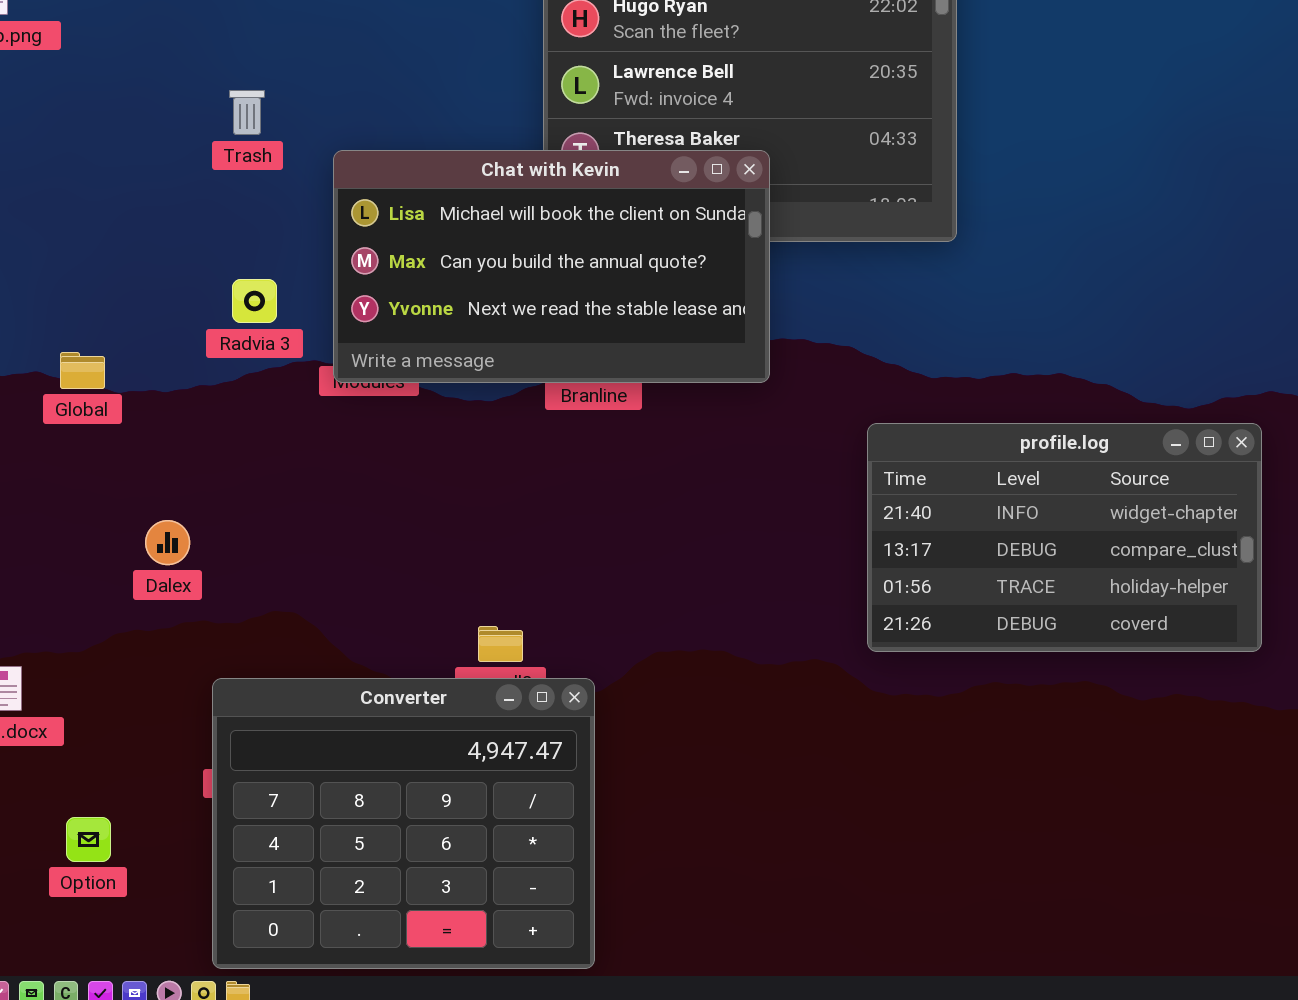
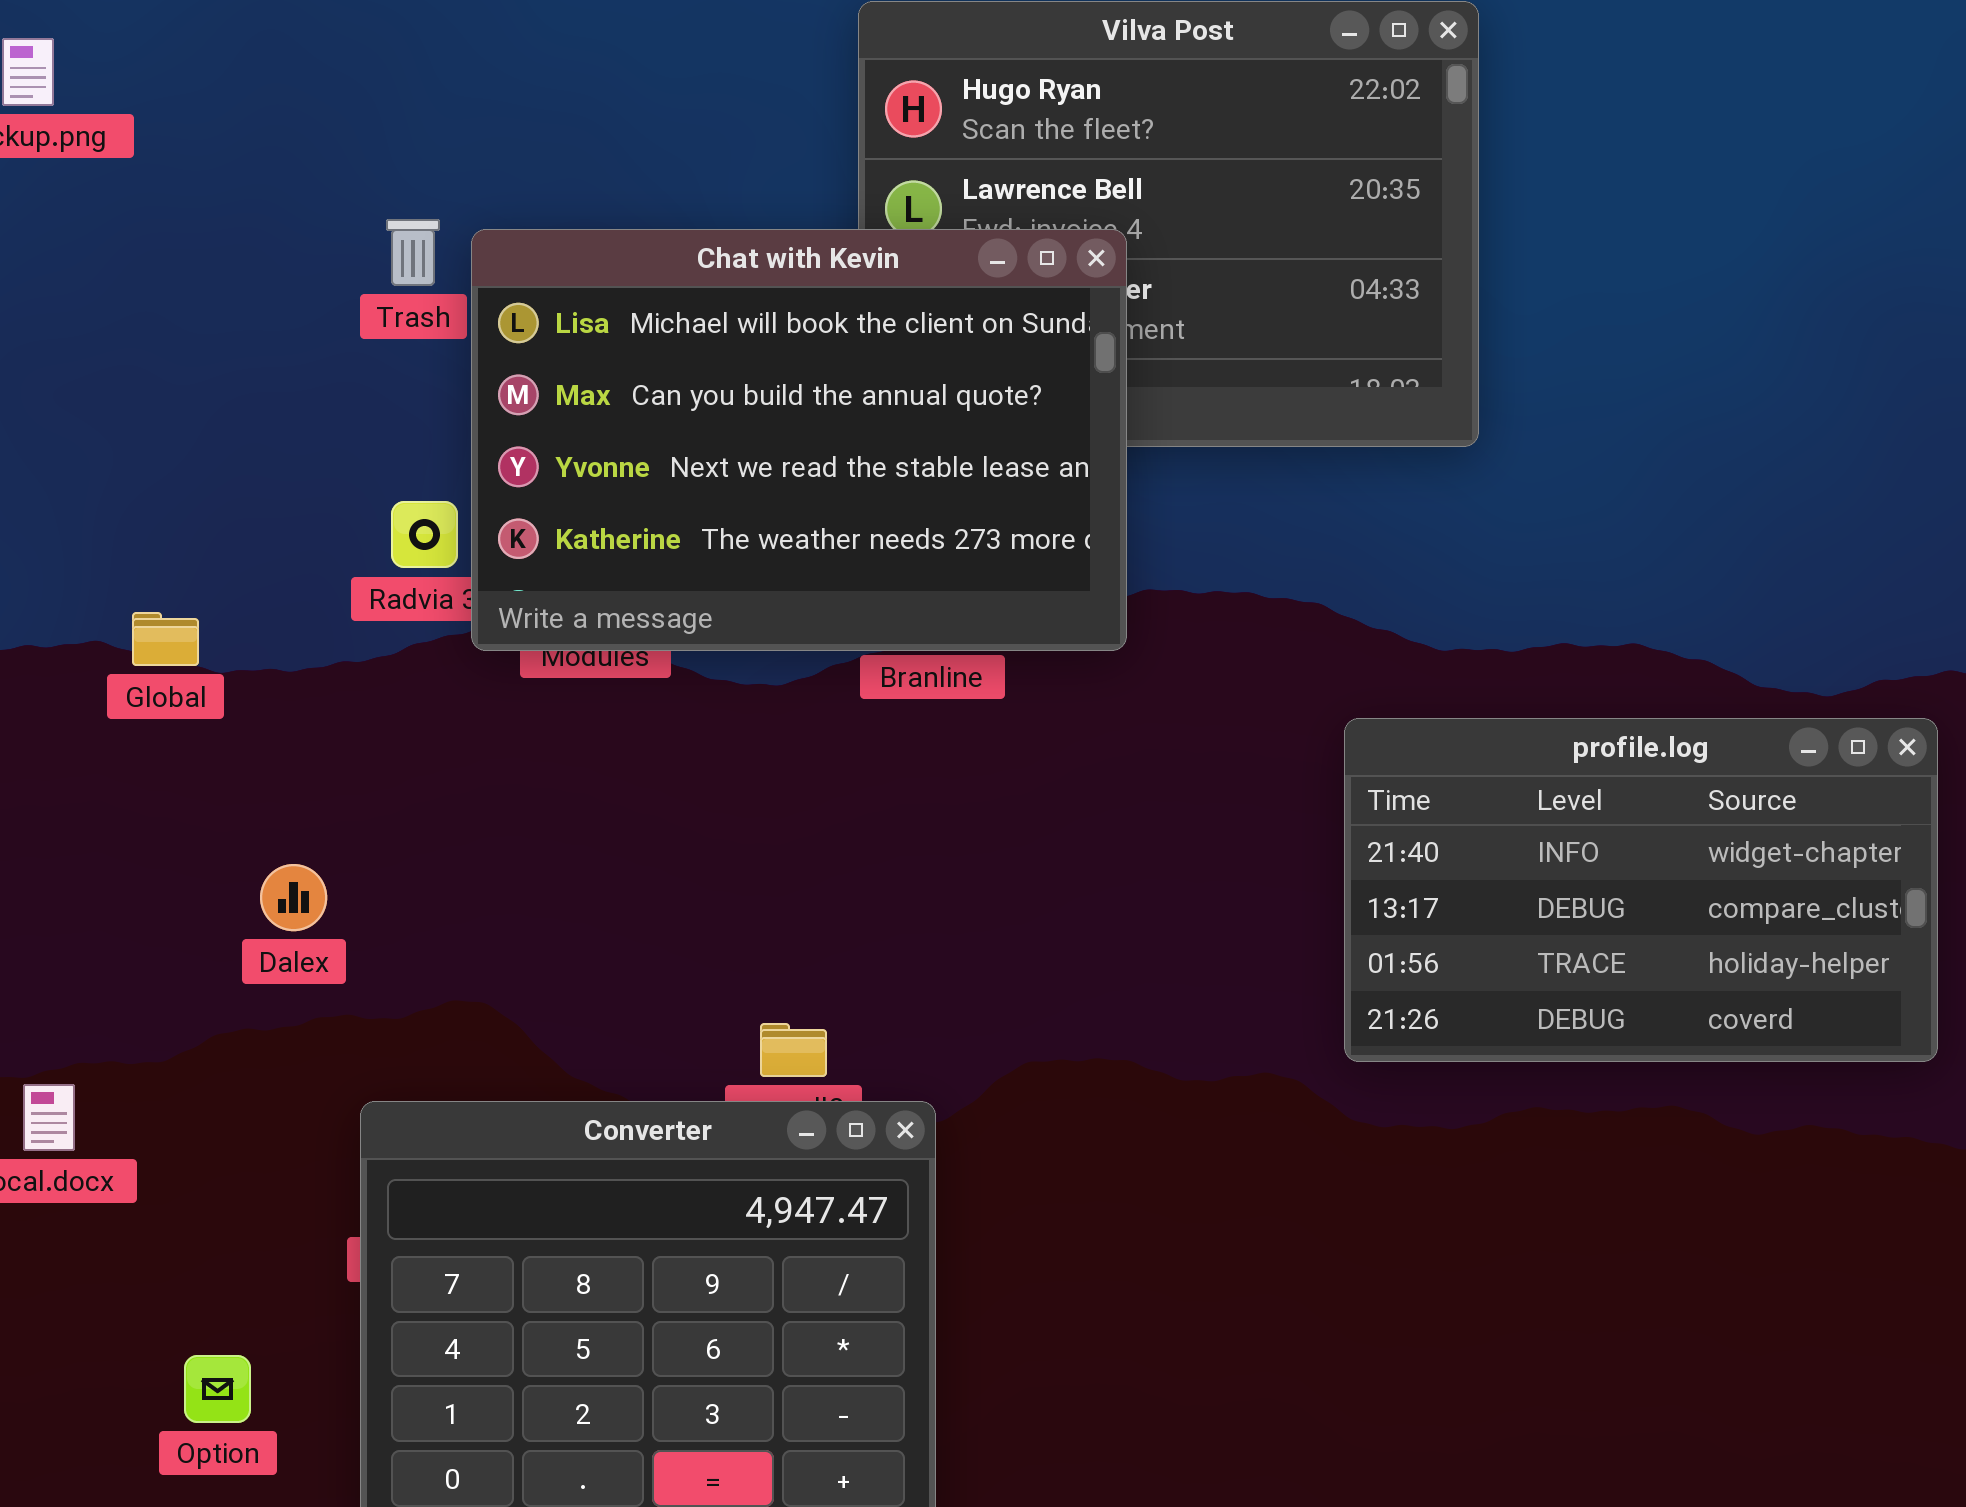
Chat with Kevin: [333,150,770,383] -> [471,229,1127,651], moved, resized
Option: [66,817,111,862] -> [184,1355,251,1423], moved

